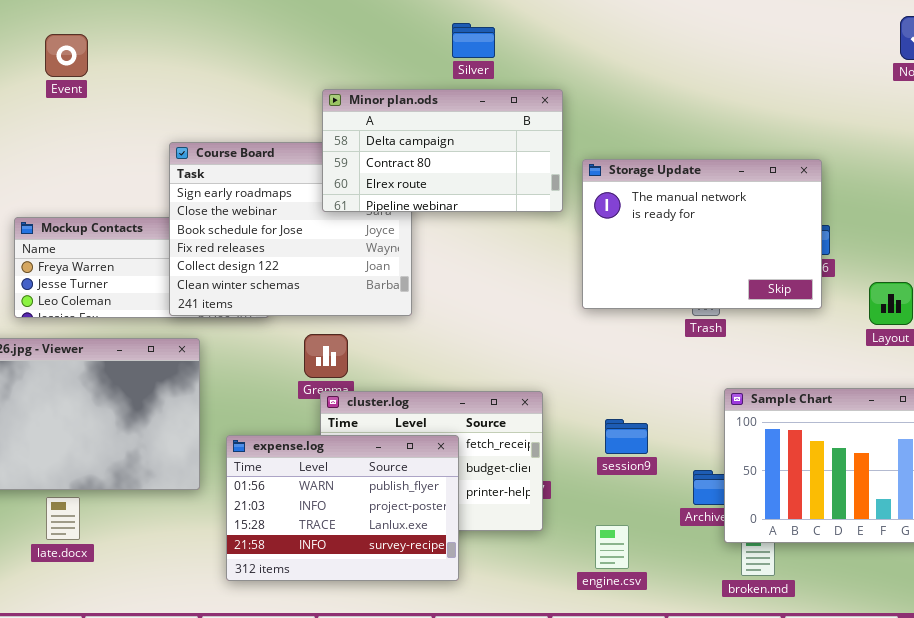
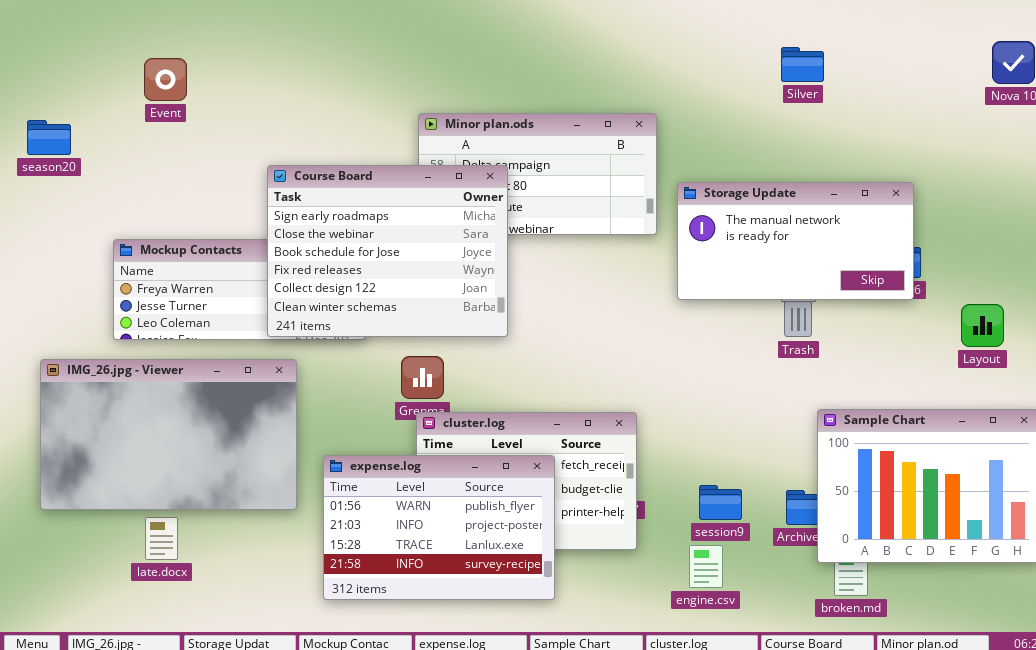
Silver: [452,23,495,58] -> [781,47,824,82], moved
Course Board: [169,142,412,316] -> [267,165,508,337], raised
Storage Update: [582,159,822,309] -> [677,182,914,300], resized
session9: [605,419,648,454] -> [699,485,742,520], moved

